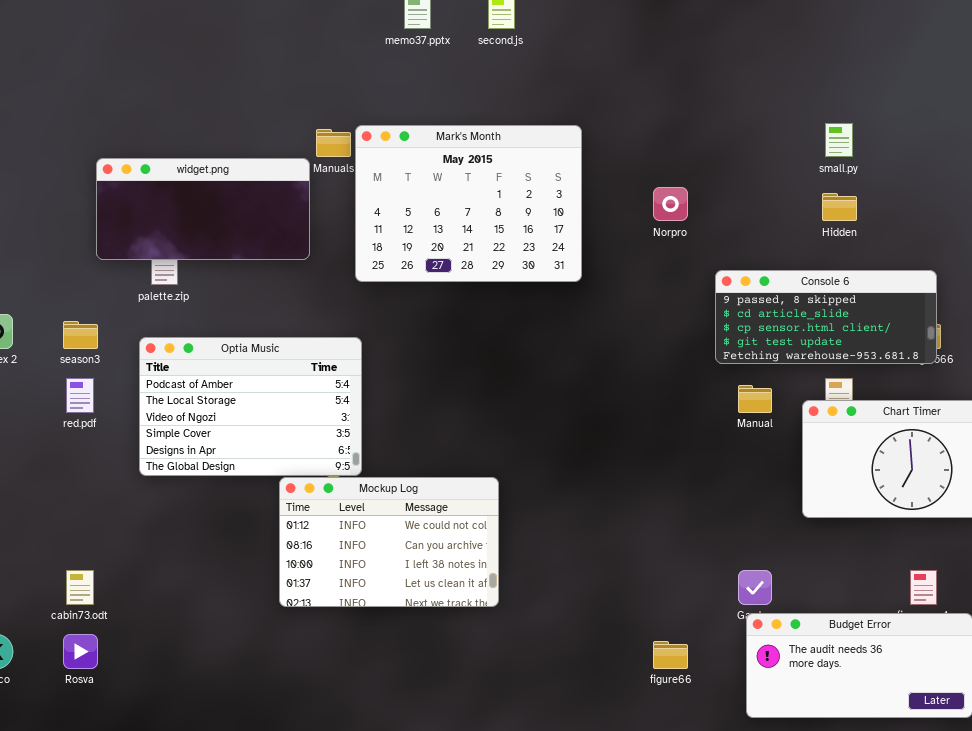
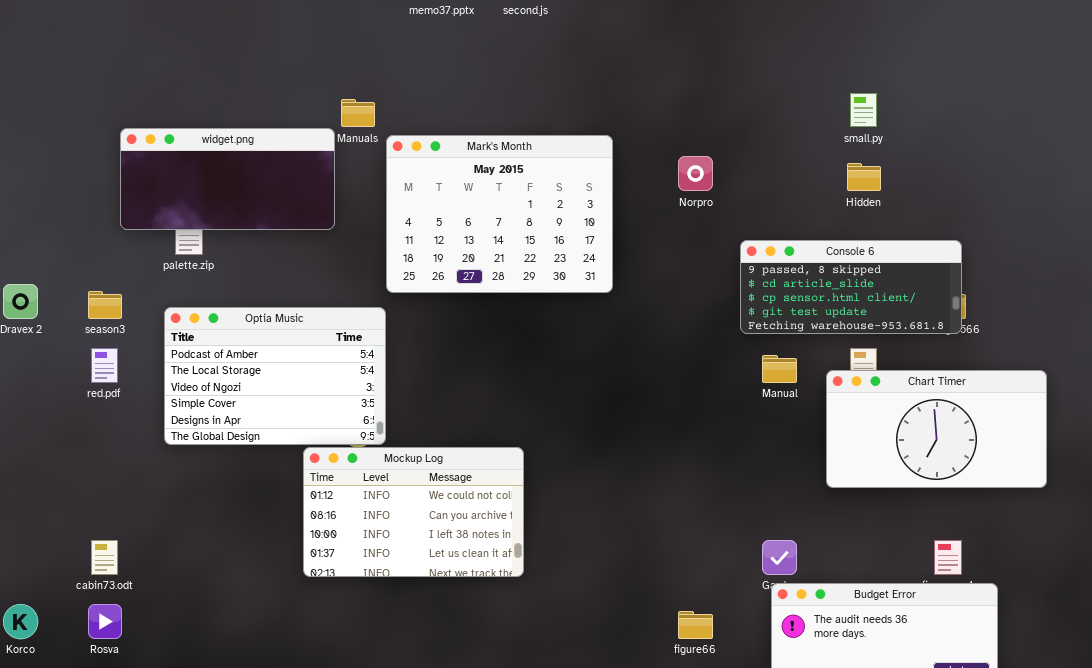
Mark's Month: [355,125,582,282] -> [386,135,613,293], moved

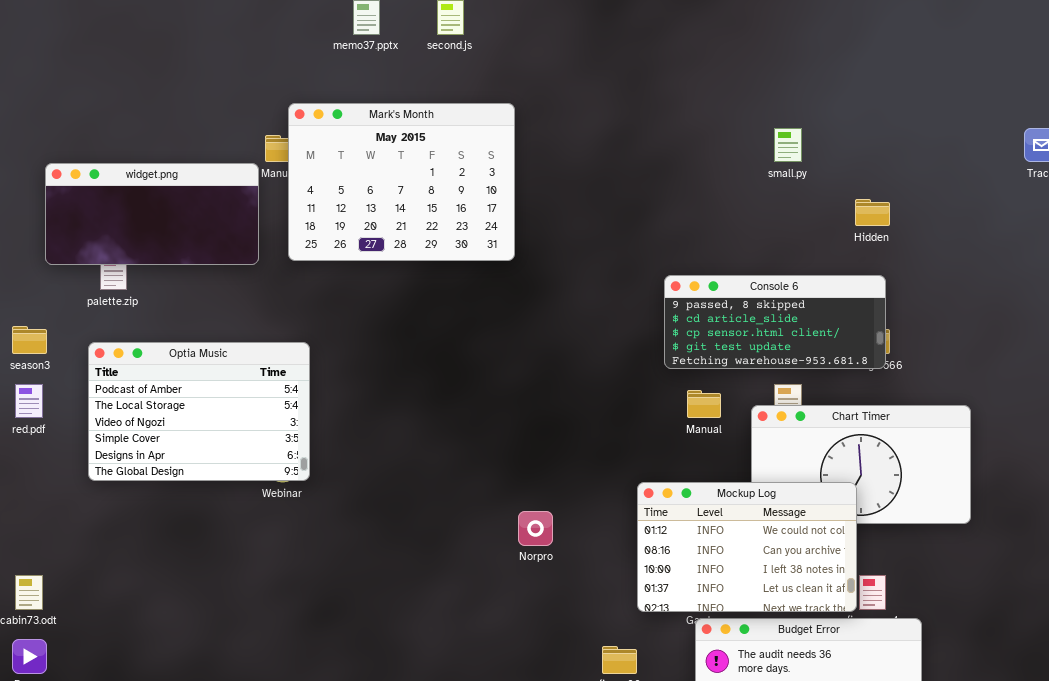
Mark's Month: [386,135,613,293] -> [288,103,515,261], moved
Norpro: [678,156,713,191] -> [518,511,553,546], moved
Hidden: [847,163,881,191] -> [855,199,890,226], moved
Mockup Log: [303,447,524,577] -> [637,482,857,612], moved

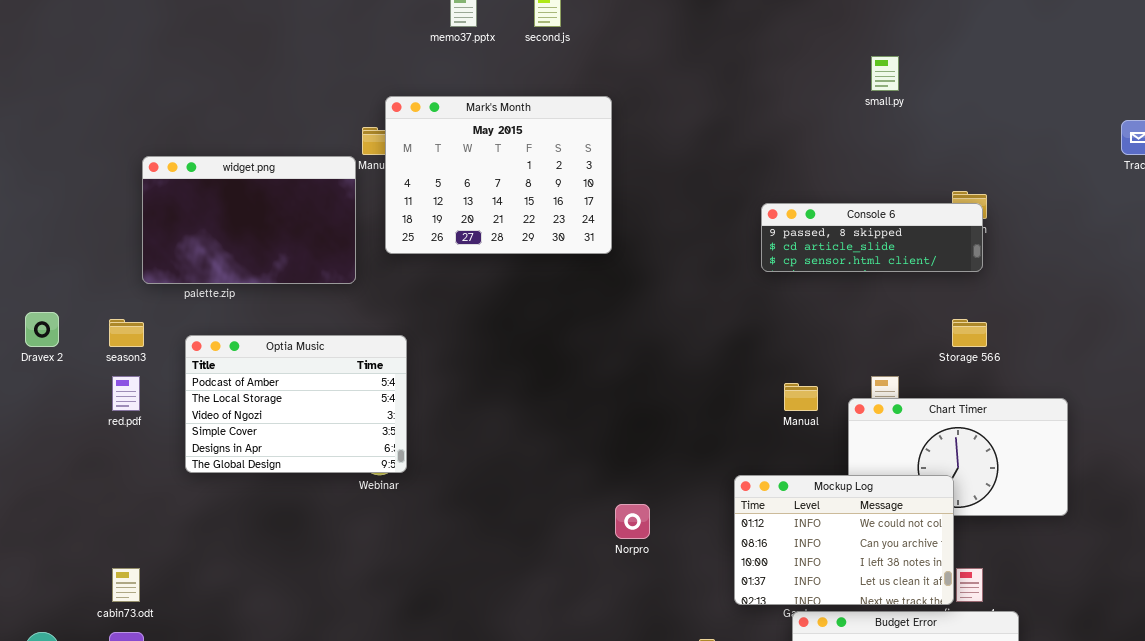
small.py: [774,128,802,162] -> [871,56,899,91], moved
widget.png: [45,163,259,265] -> [142,156,356,284], resized
Console 6: [664,275,886,369] -> [761,203,983,272], moved, resized

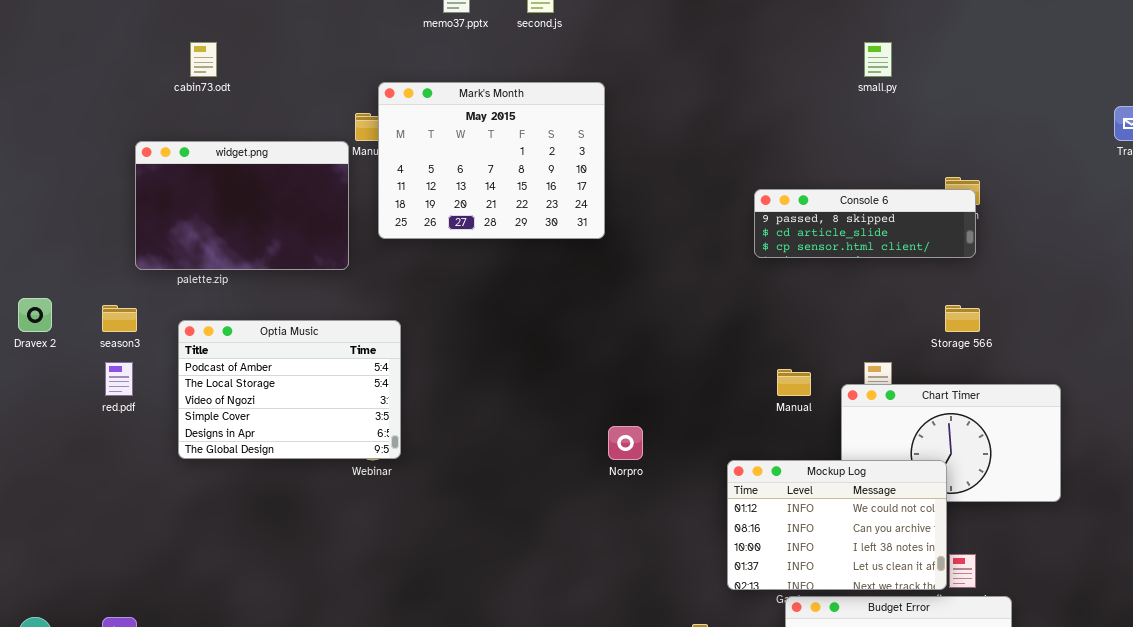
Norpro: [615,504,650,539] -> [608,426,643,460], moved
cabin73.odt: [112,568,140,602] -> [190,42,217,77], moved

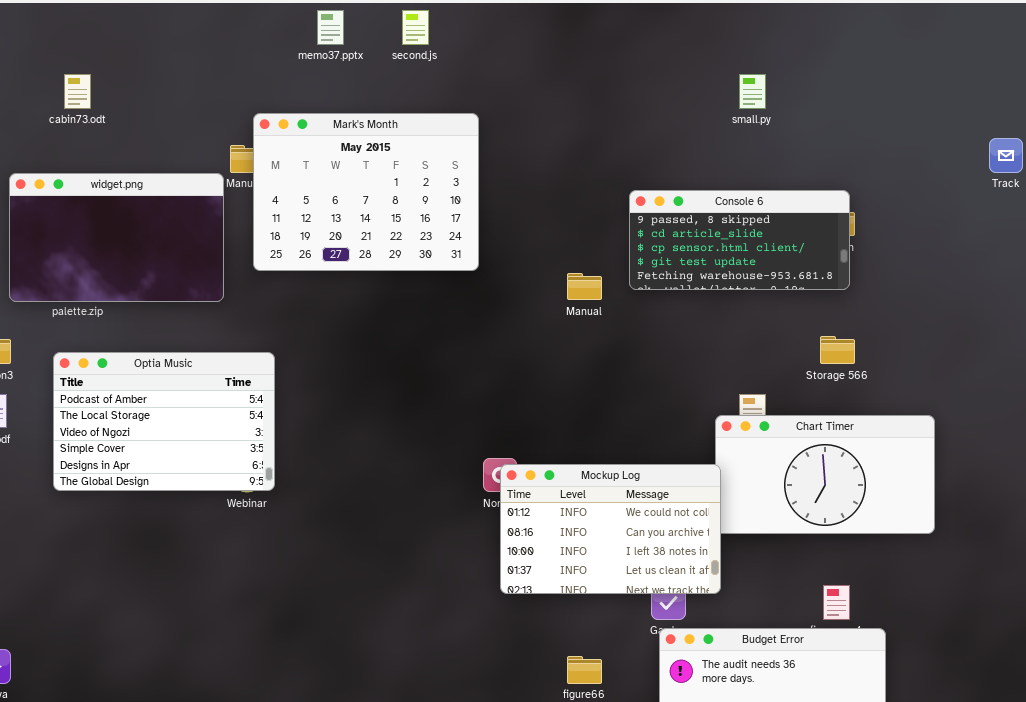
Console 6: [754,189,976,258] -> [629,190,850,290], resized
Manual: [777,369,811,396] -> [567,273,602,300], moved
Mockup Log: [727,460,947,590] -> [500,464,721,594], moved

